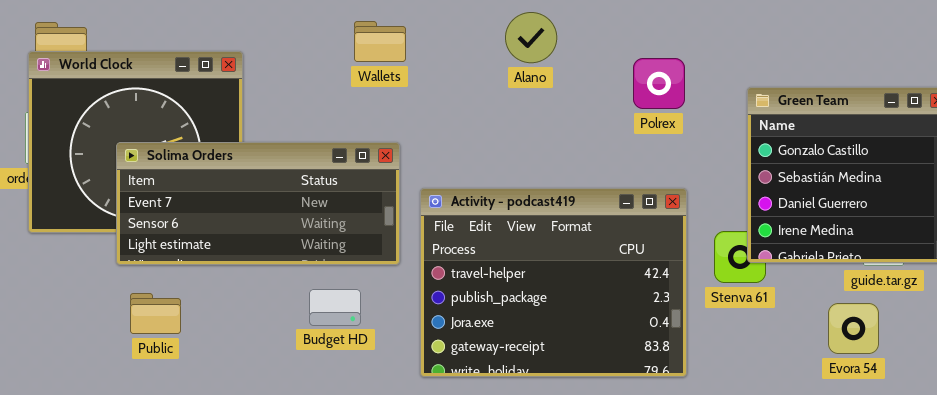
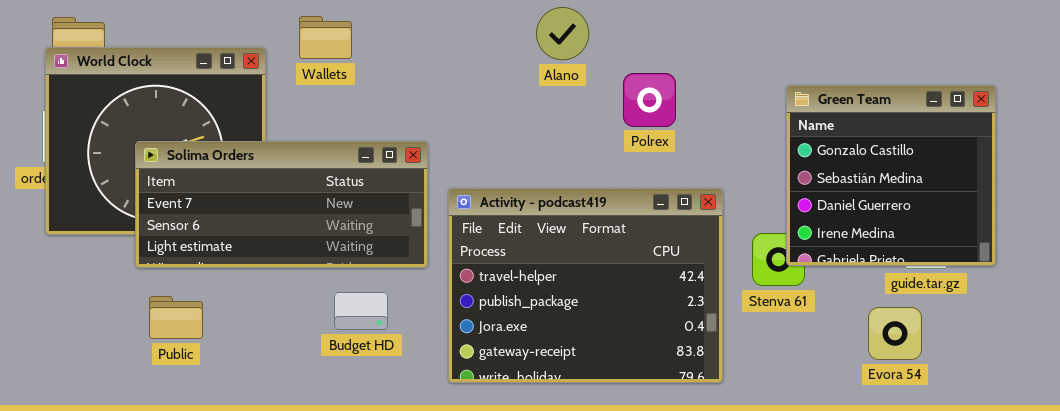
Wallets: [354,21,406,62] -> [299,16,352,59], moved
Polrex: [633,58,685,109] -> [623,73,676,127], moved

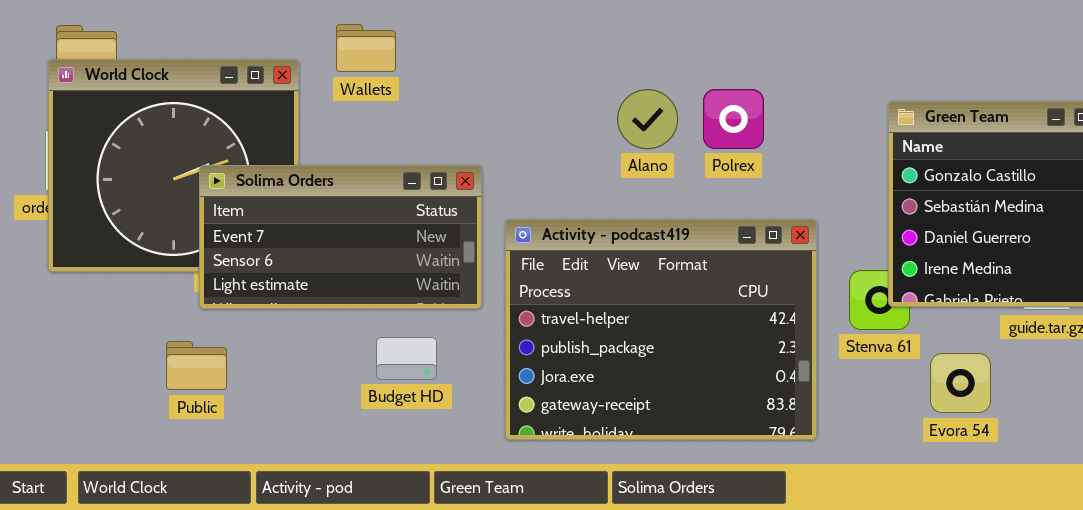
Alano: [536,7,589,60] -> [617,89,678,149], moved
Solima Orders: [135,141,428,268] -> [199,165,482,309], resized
Evora 54: [868,307,922,360] -> [930,353,991,413], moved

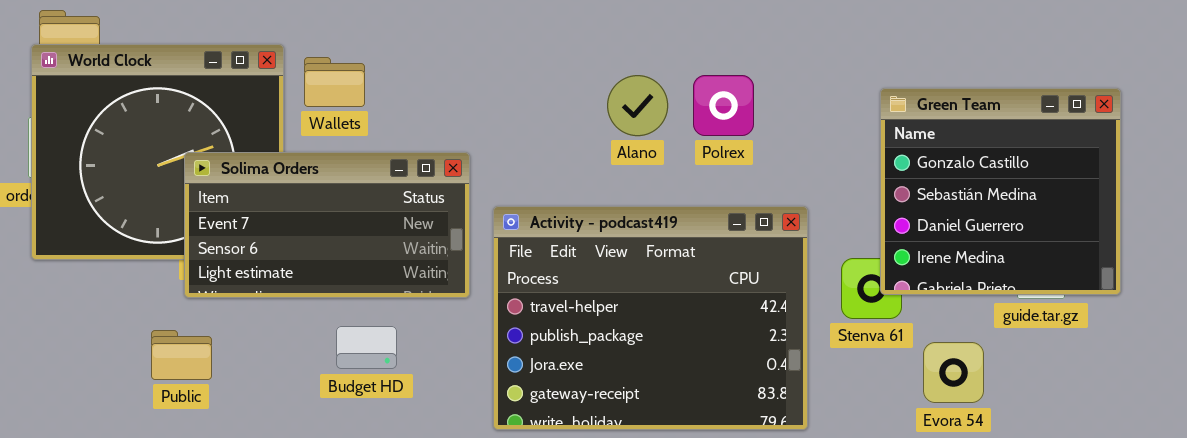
Wallets: [336,24,396,72] -> [304,57,365,107], moved
Budget HD: [376,337,437,380] -> [336,326,397,369], moved

